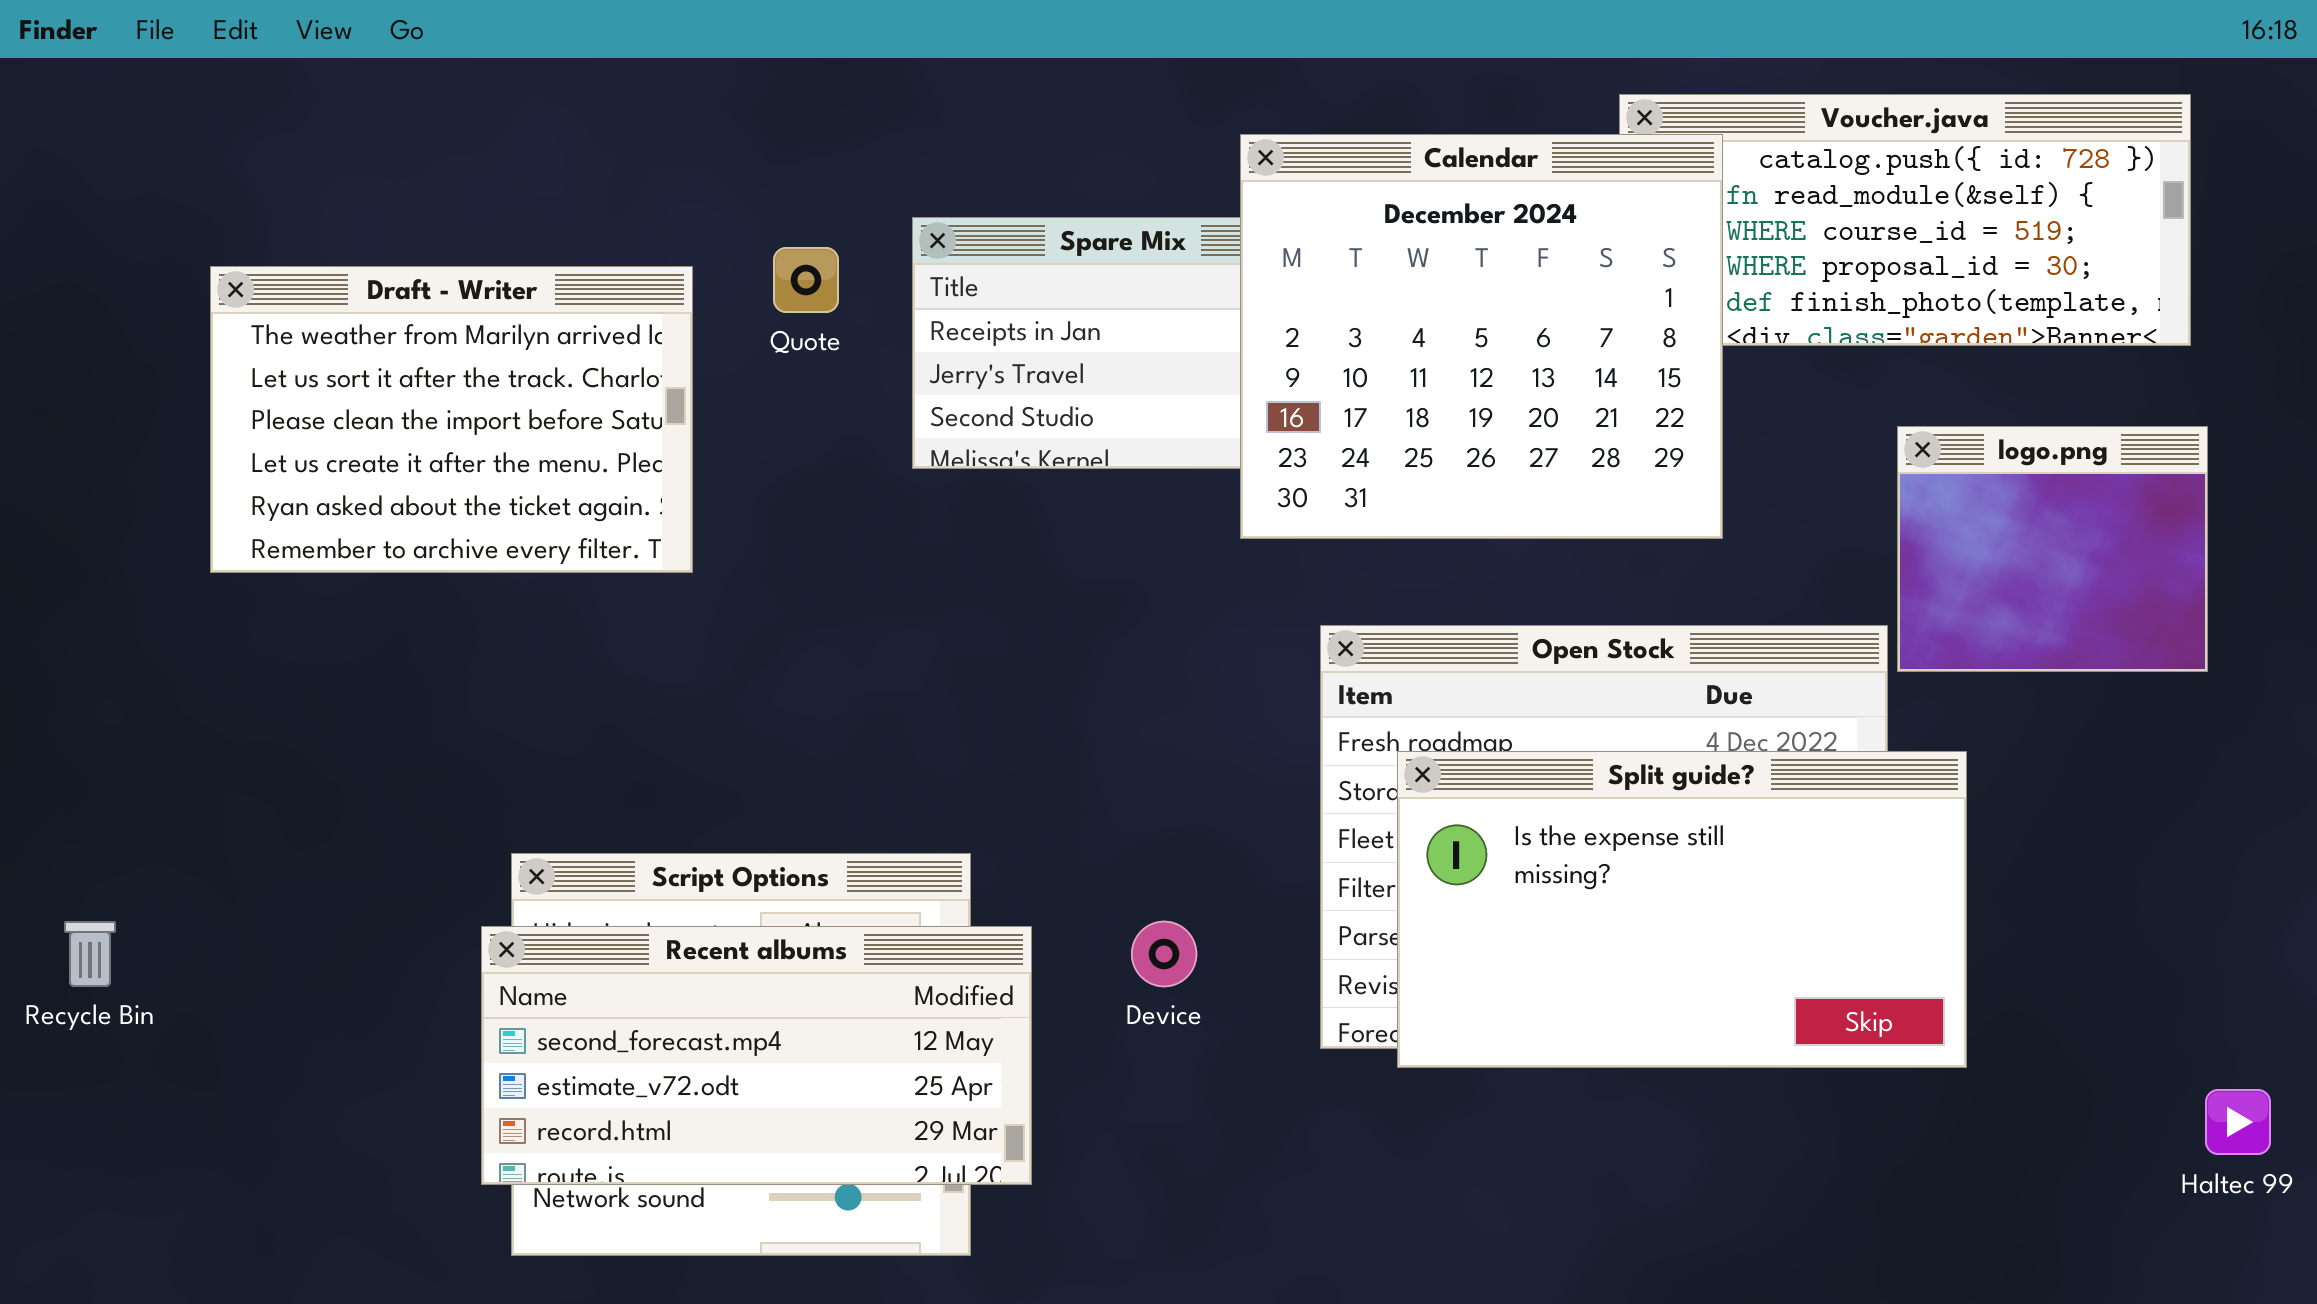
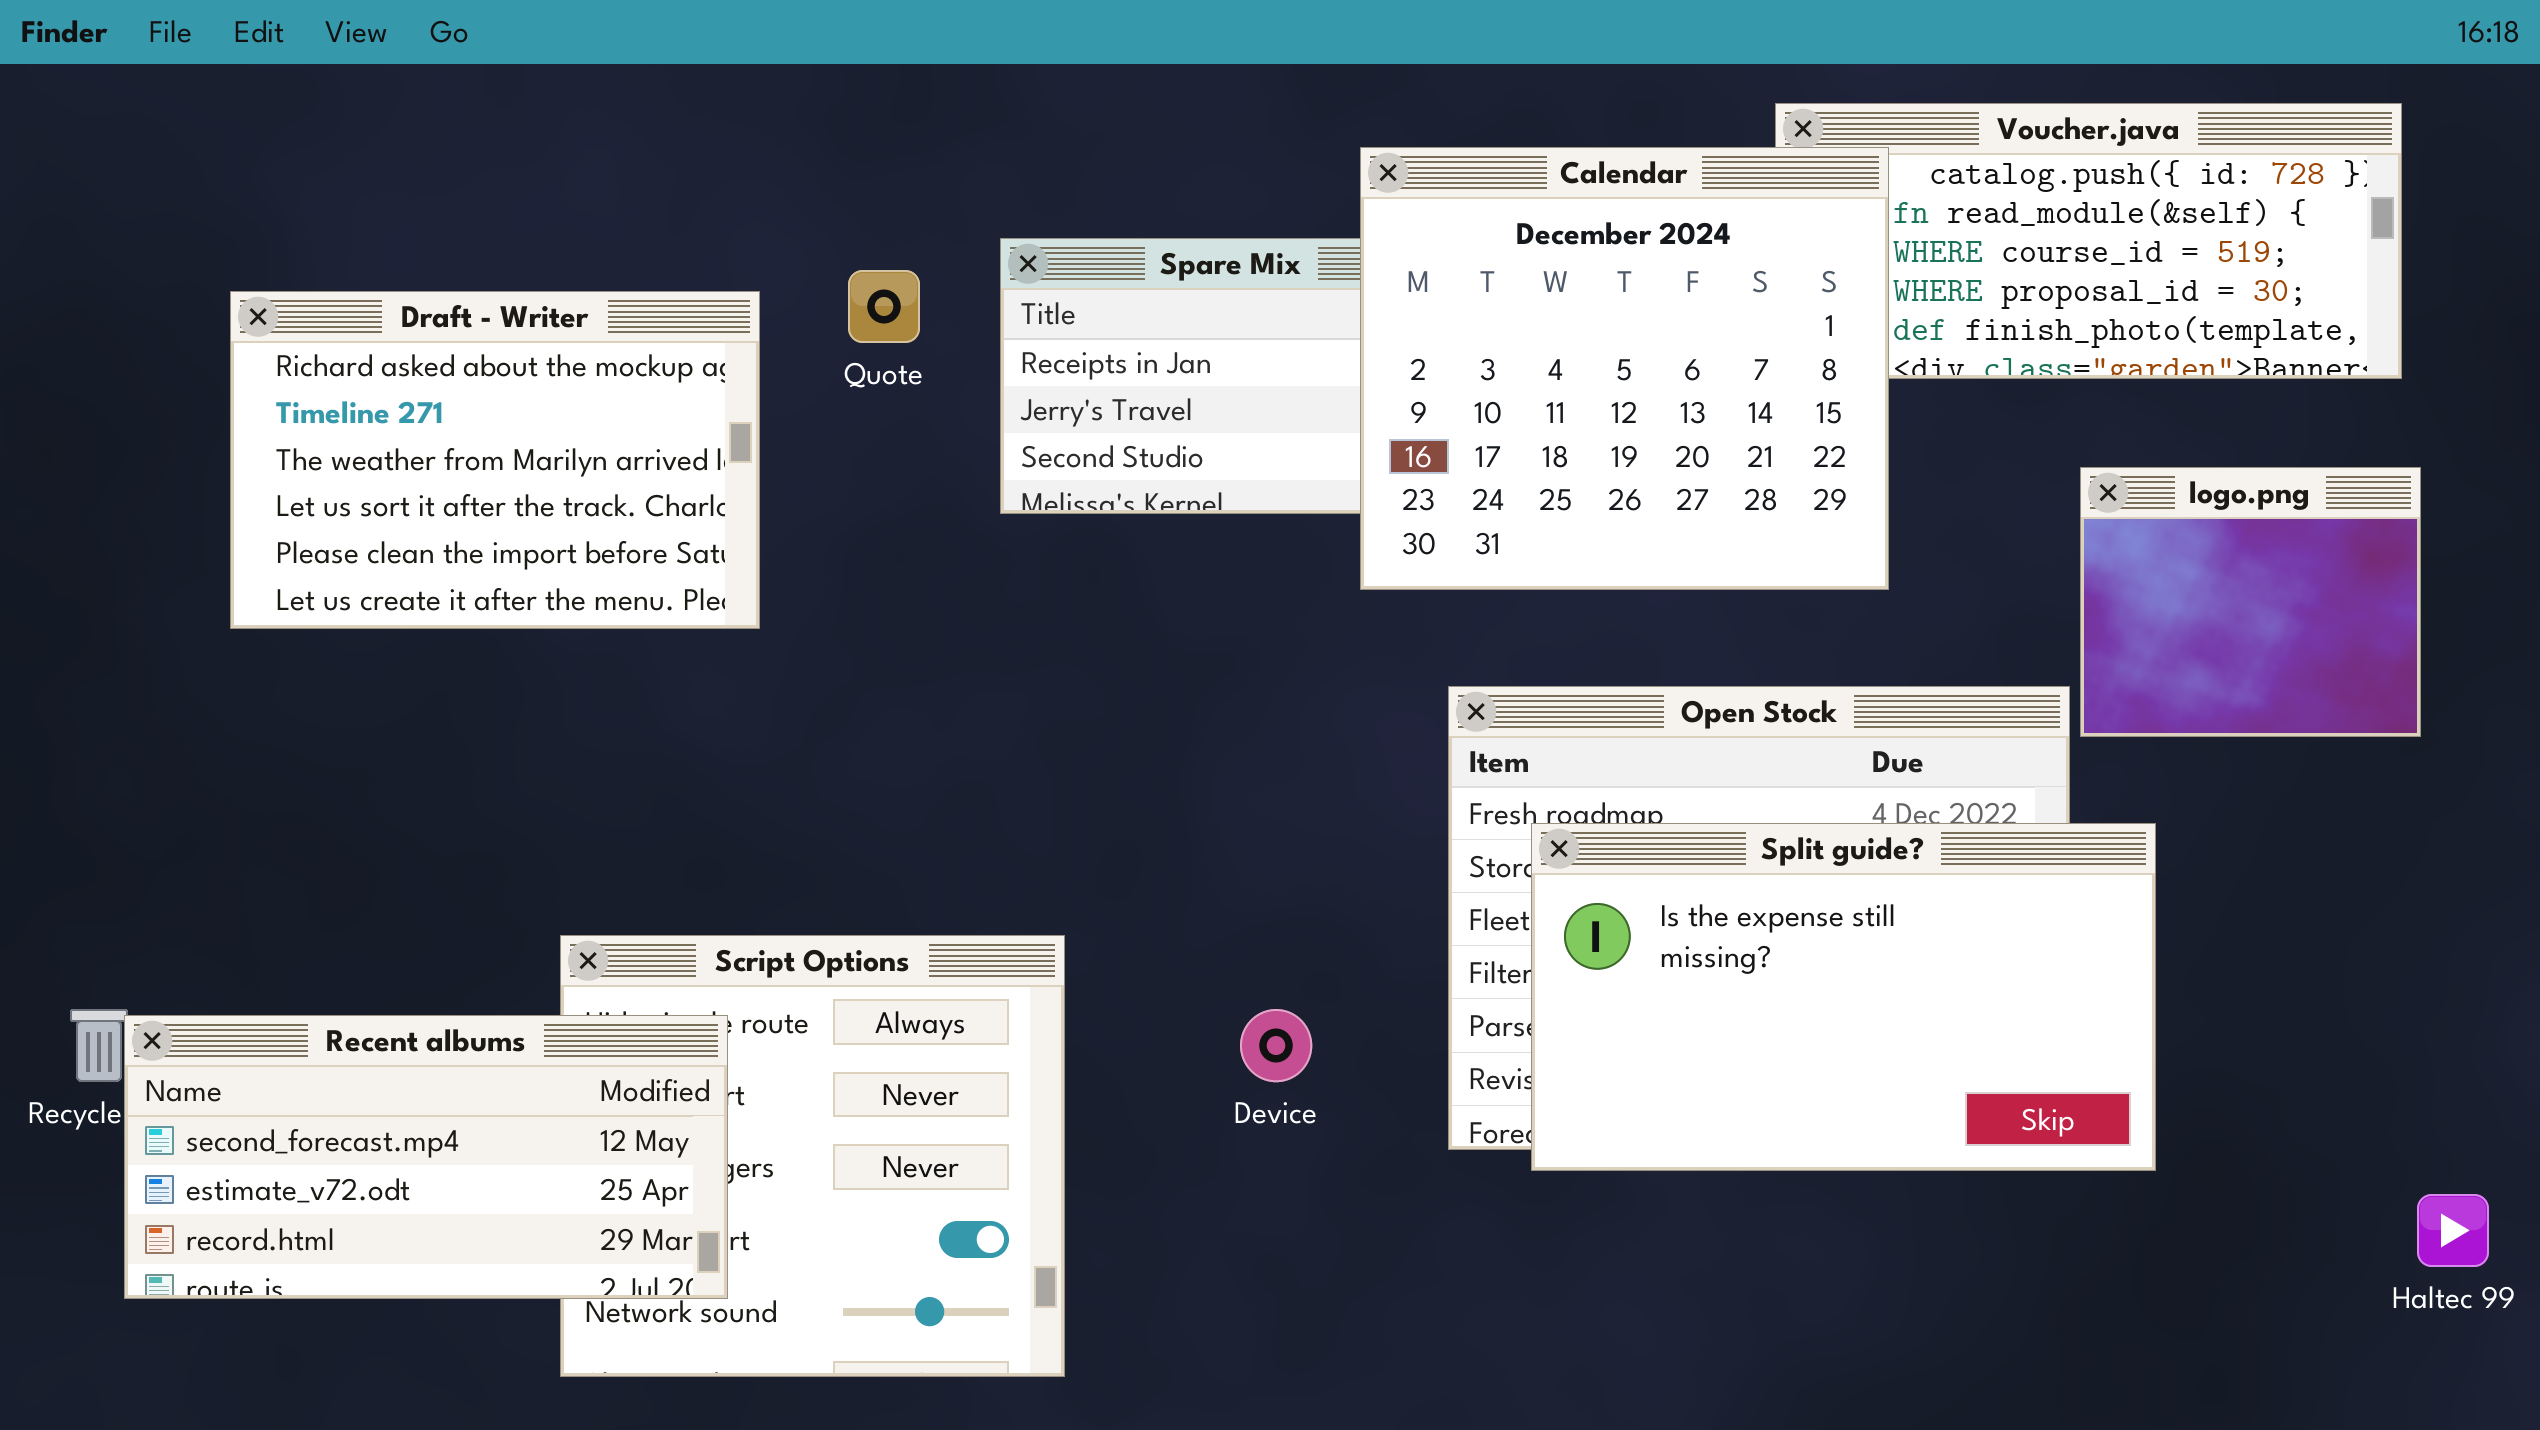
Draft - Writer: [210,266,693,573] -> [230,291,760,629], scrolled up 2 rows
Recent albums: [481,926,1032,1185] -> [124,1015,728,1299], moved

